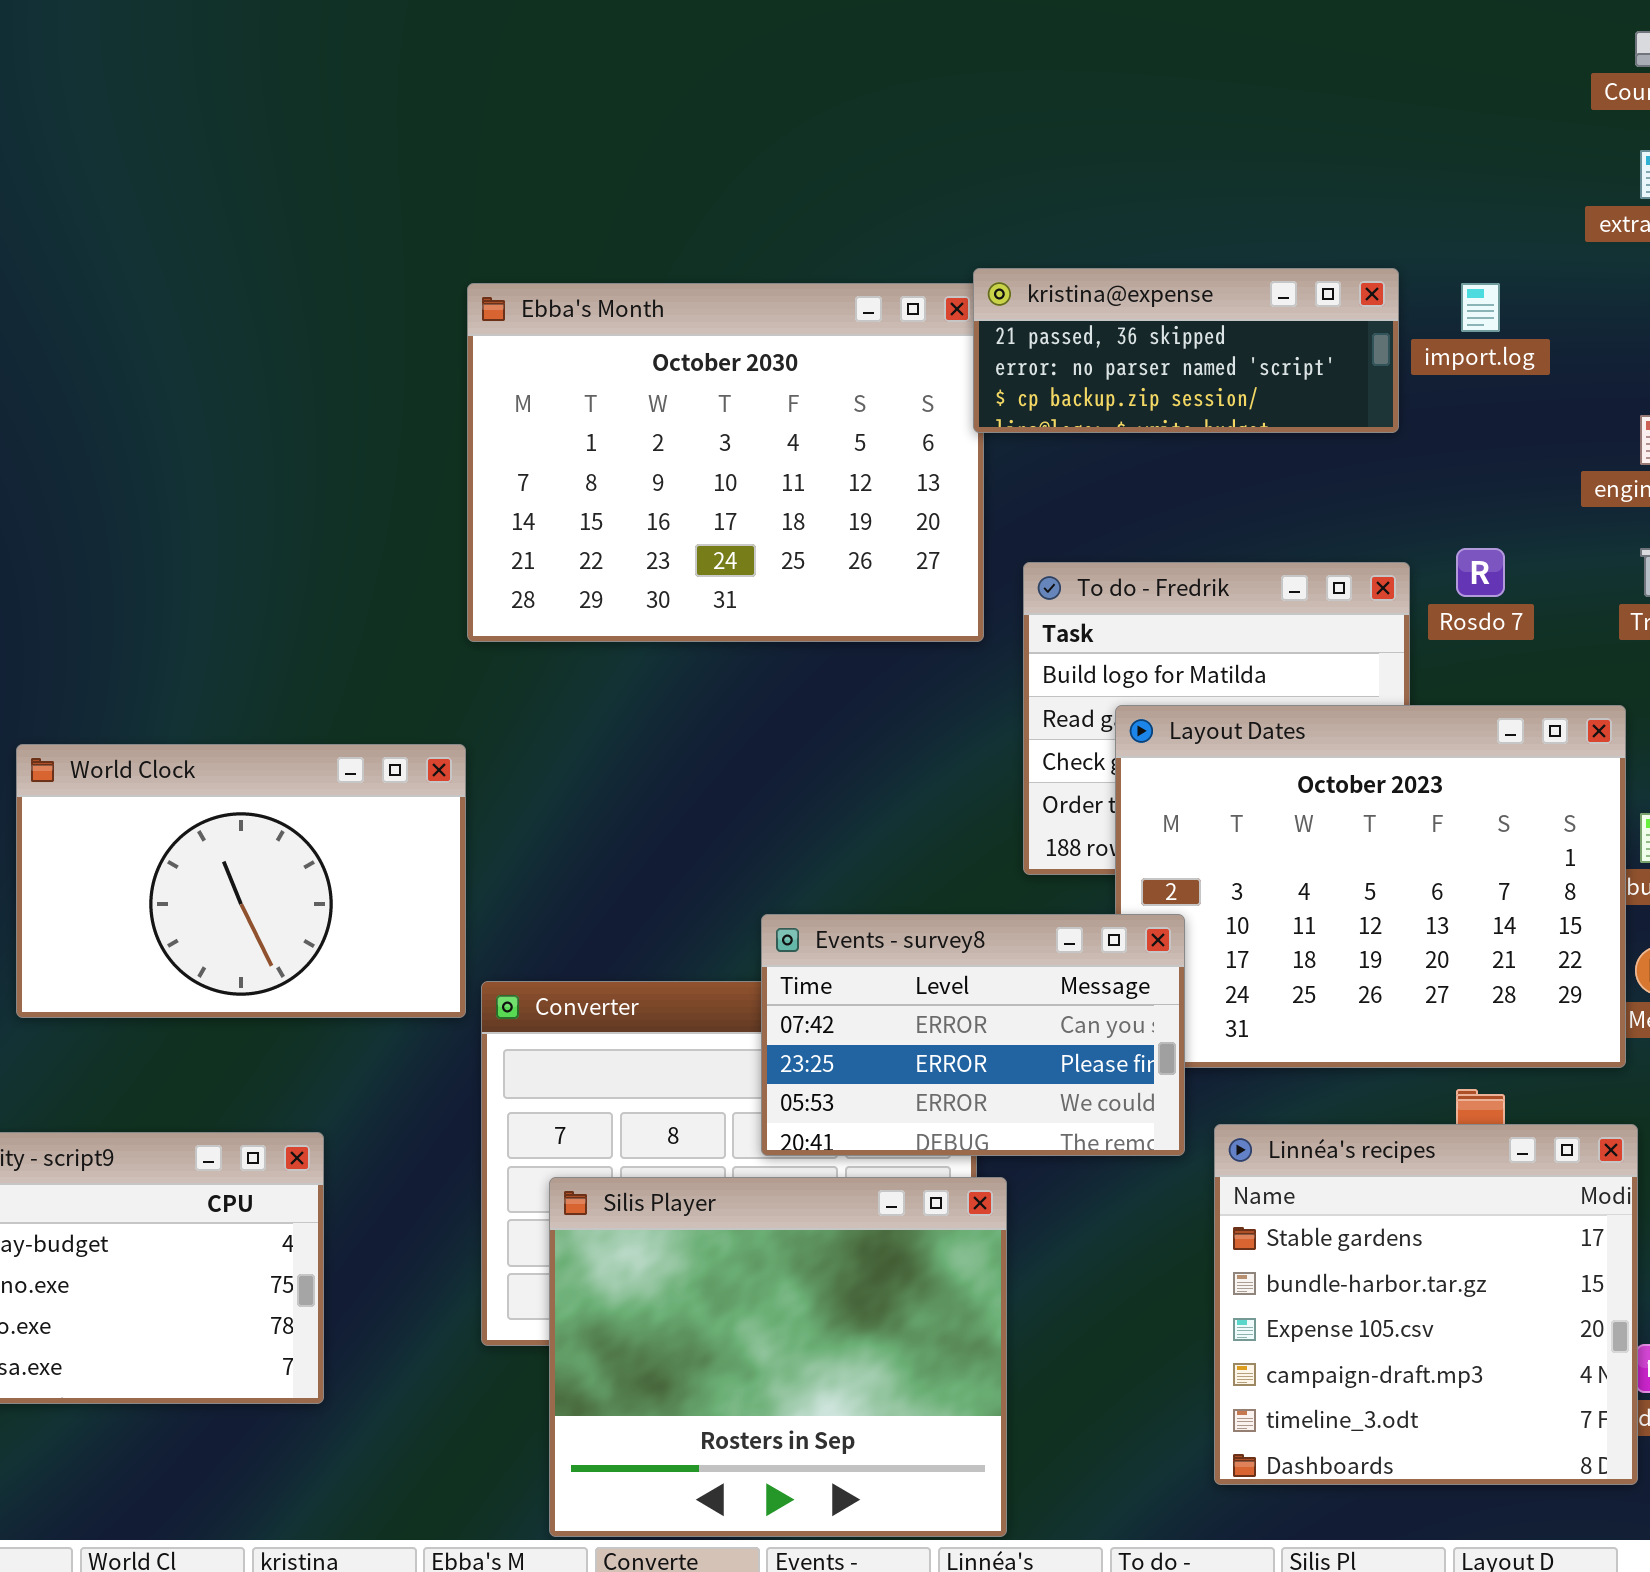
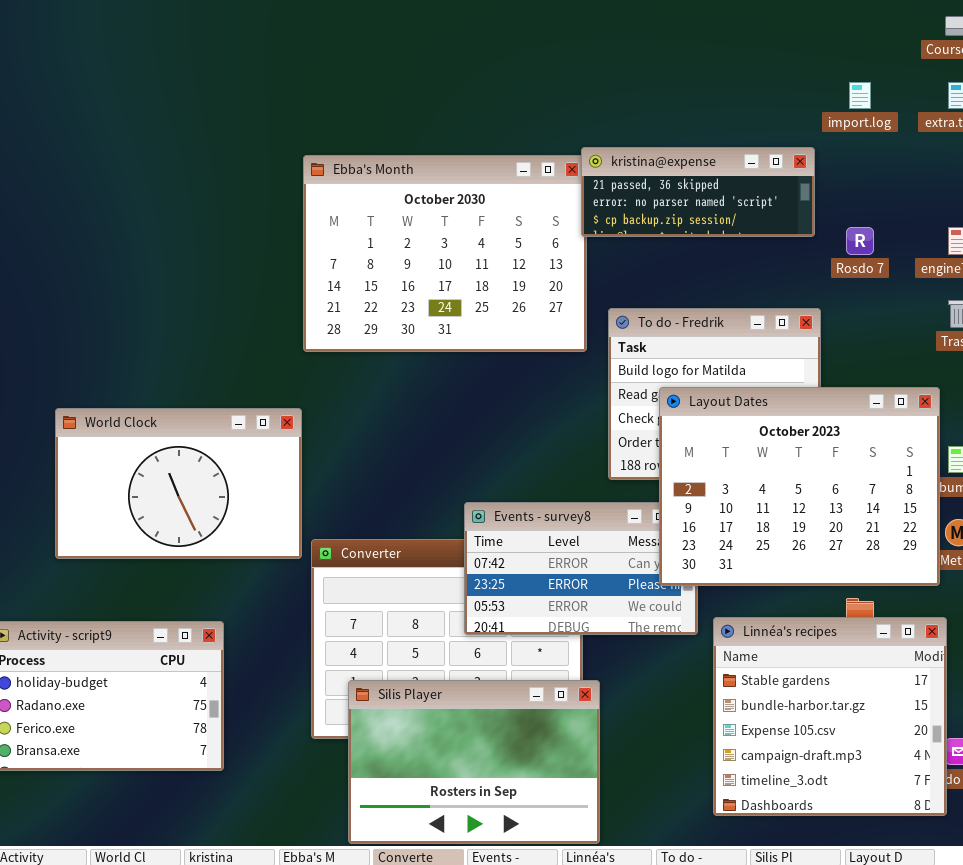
import.log: [1461,283,1500,332] -> [849,82,871,109], moved
Rosdo 7: [1456,548,1505,597] -> [846,227,874,255], moved
Layout Dates: [1115,705,1626,1068] -> [659,387,940,586], raised
Silis Player: [549,1177,1007,1537] -> [348,680,600,844], resized

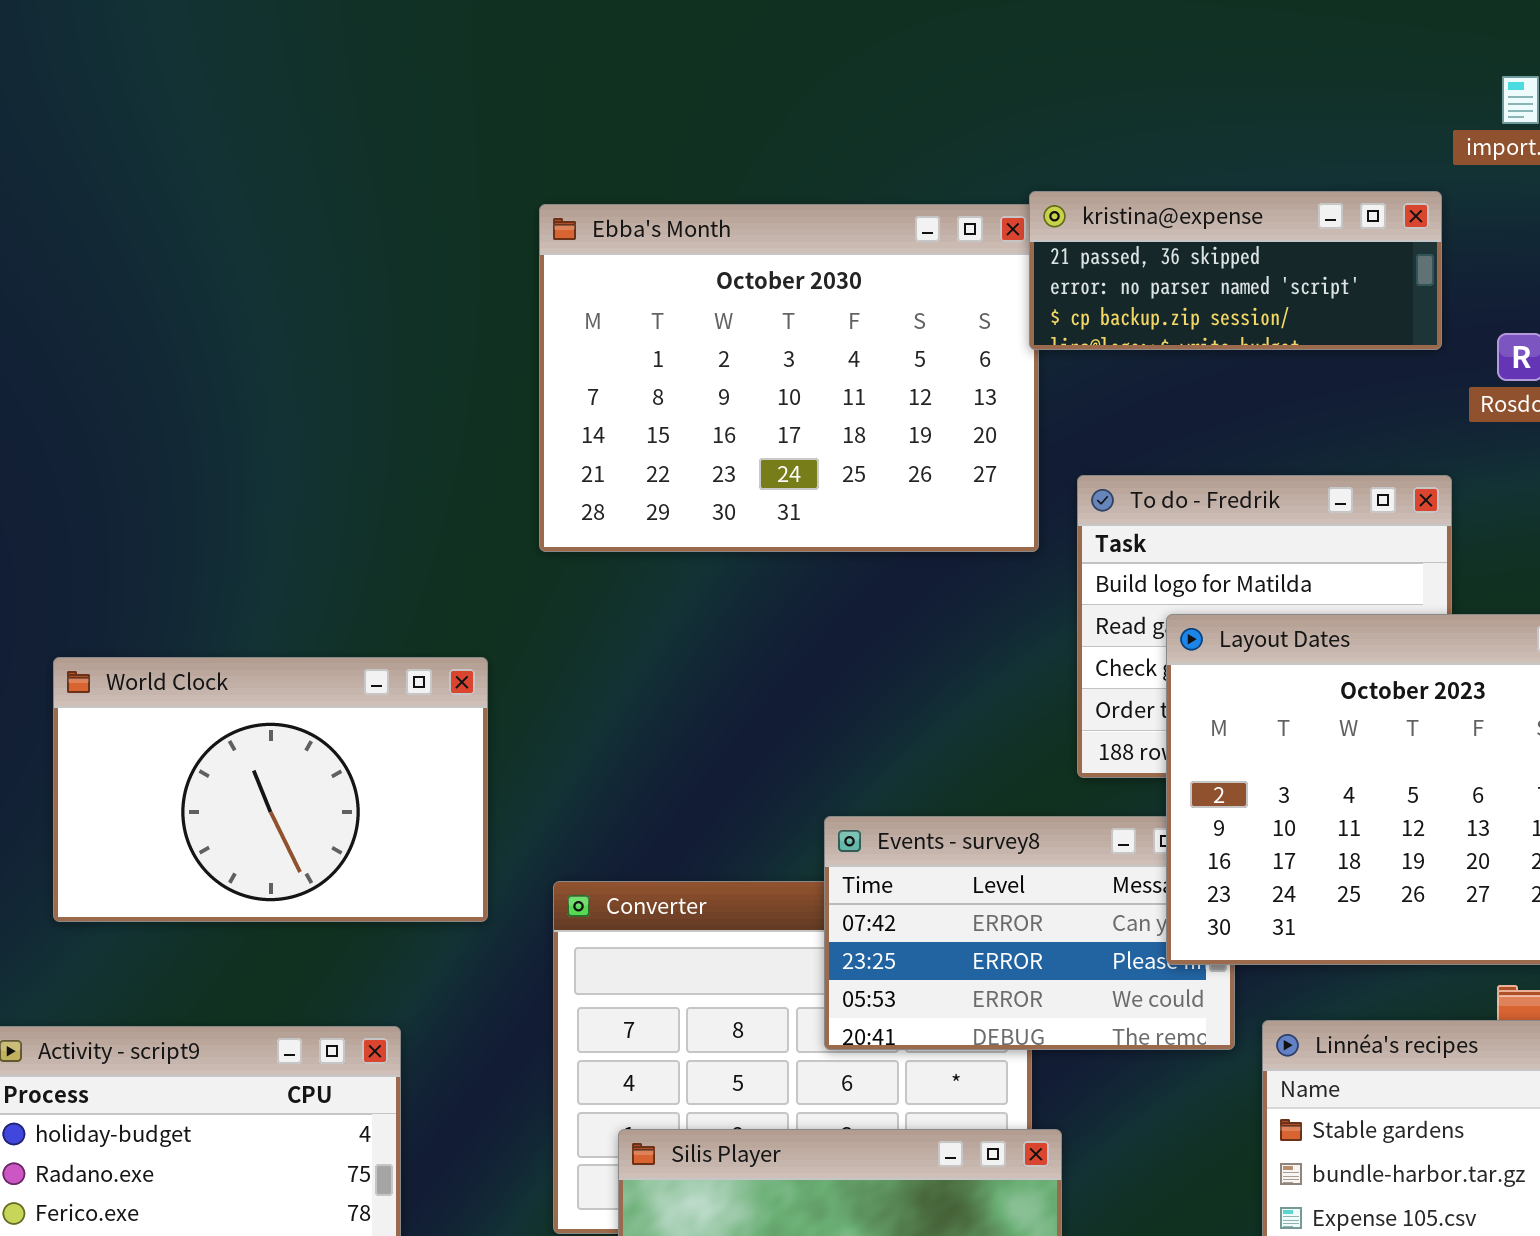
World Clock: [55,408,302,559] -> [53,657,488,922], moved

